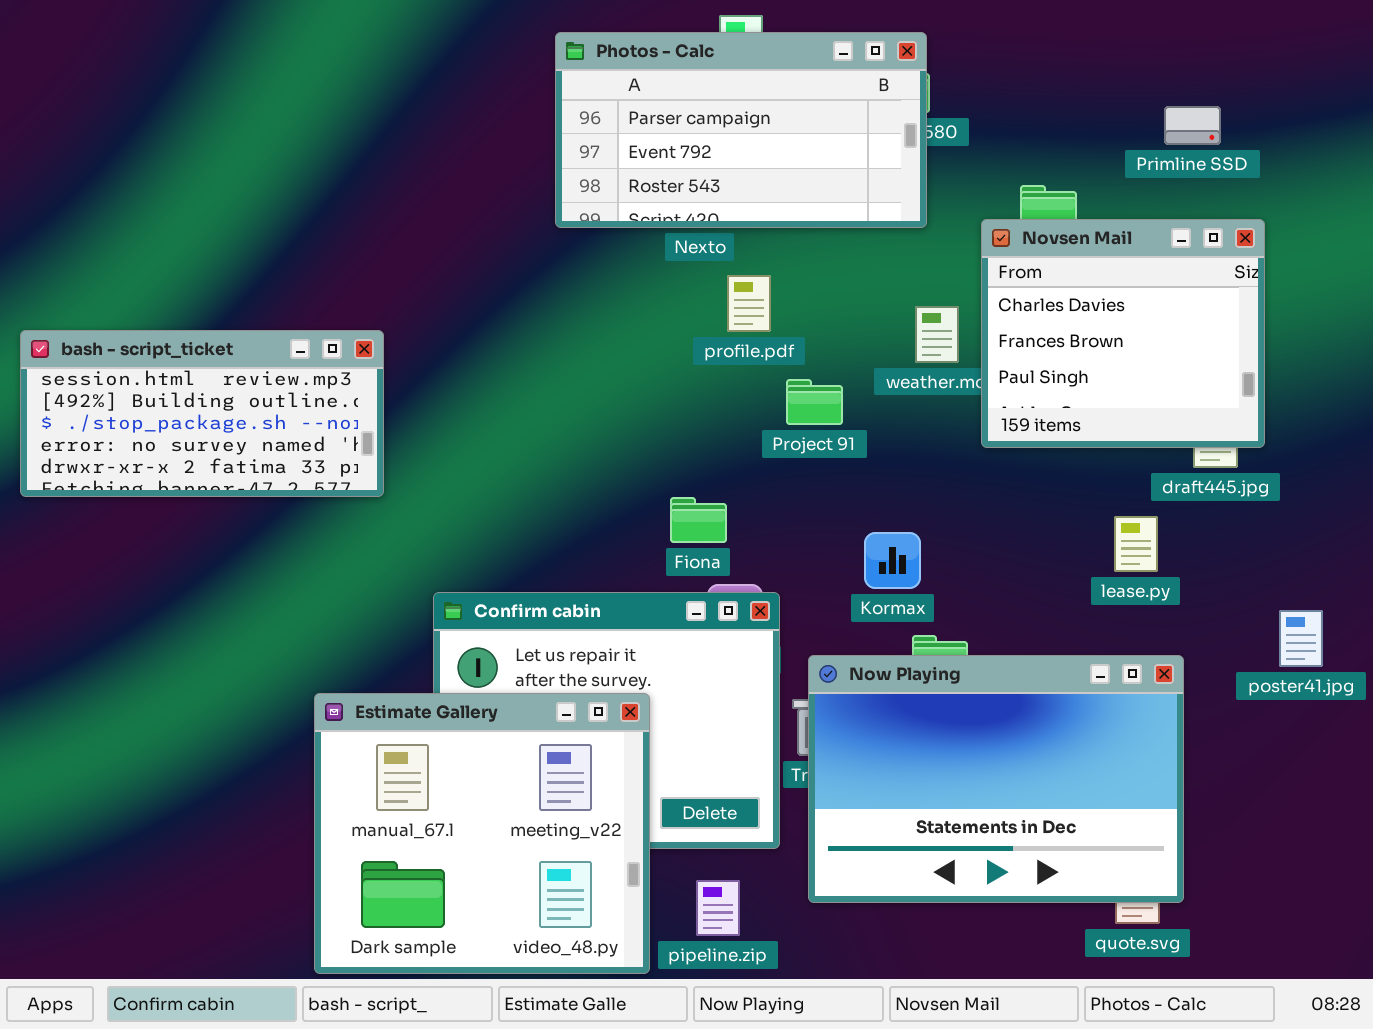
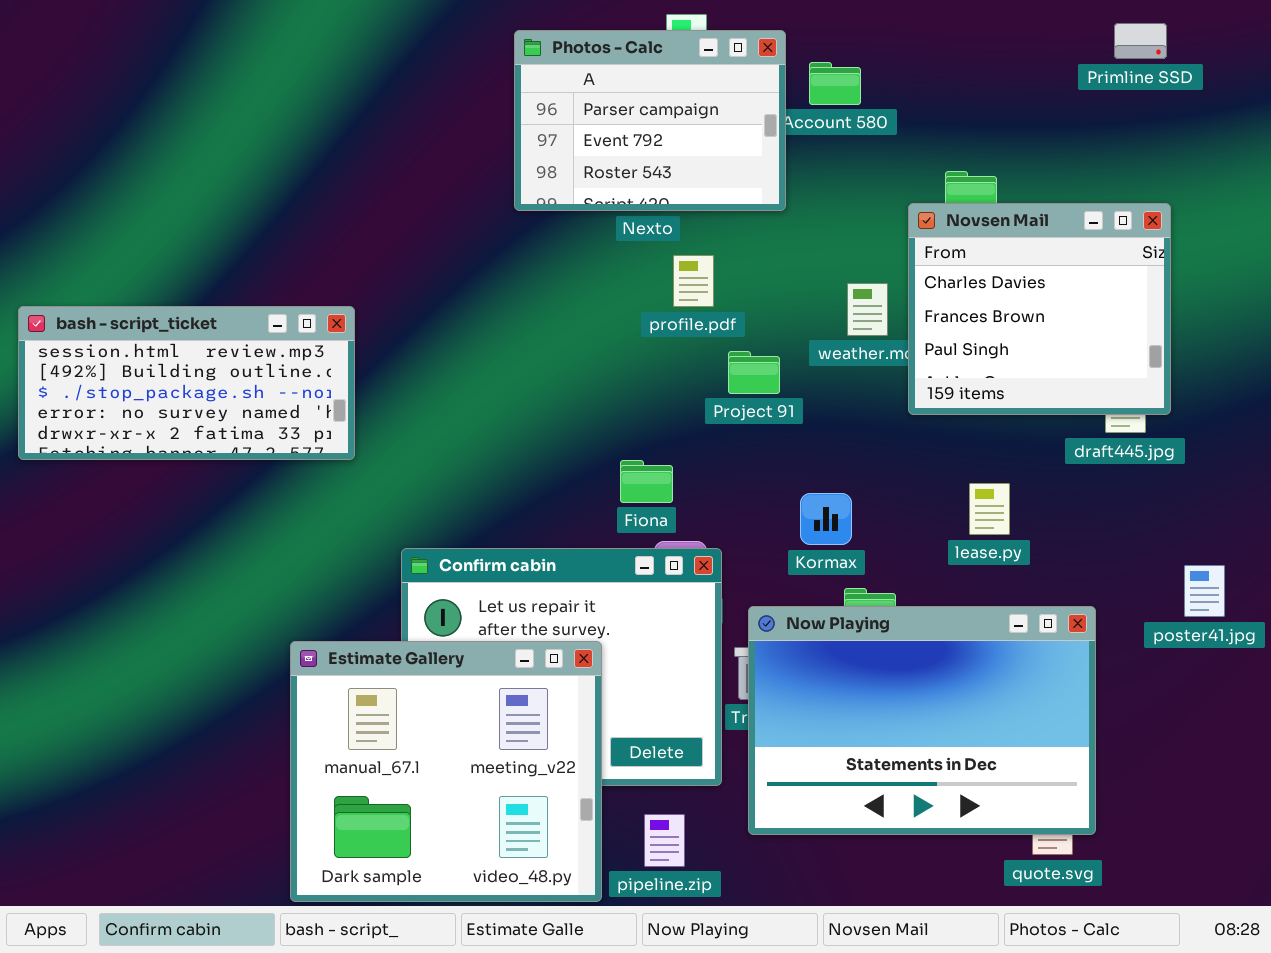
Photos - Calc: [555,32,927,228] -> [514,30,786,211], resized
Primline SSD: [1164,106,1221,145] -> [1114,23,1167,59], moved
lease.py: [1114,516,1158,572] -> [969,483,1010,535], moved

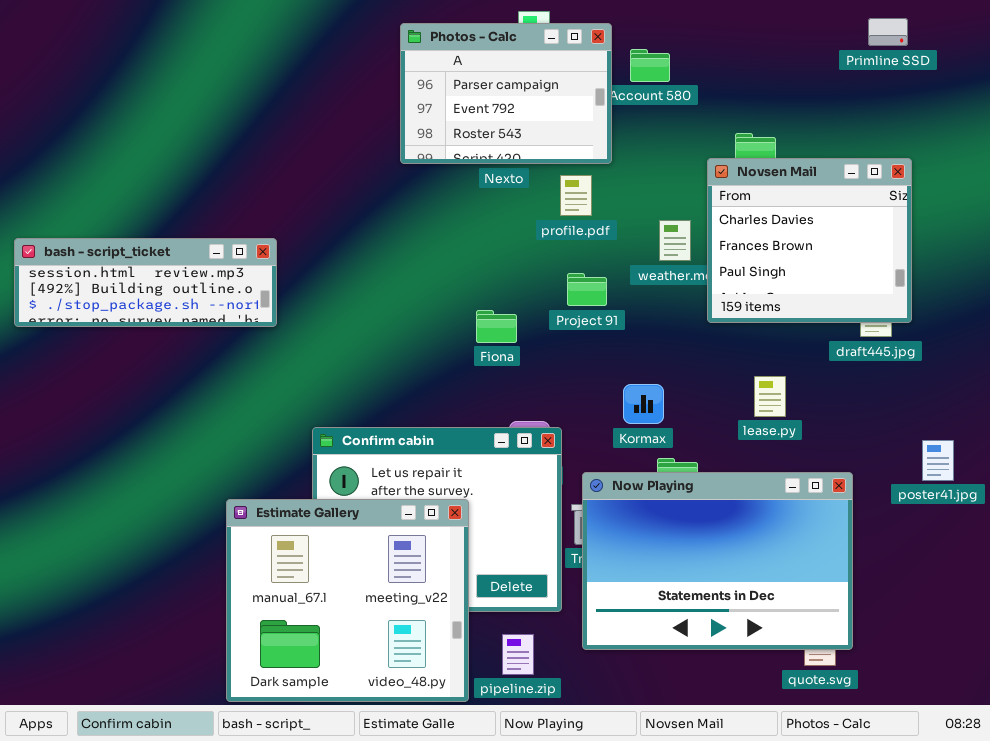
profile.pdf: [673,255,714,307] -> [560,175,592,216], moved
bash - script_ticket: [18,306,355,460] -> [14,238,277,327], resized
Fiona: [620,460,673,503] -> [476,310,517,343], moved

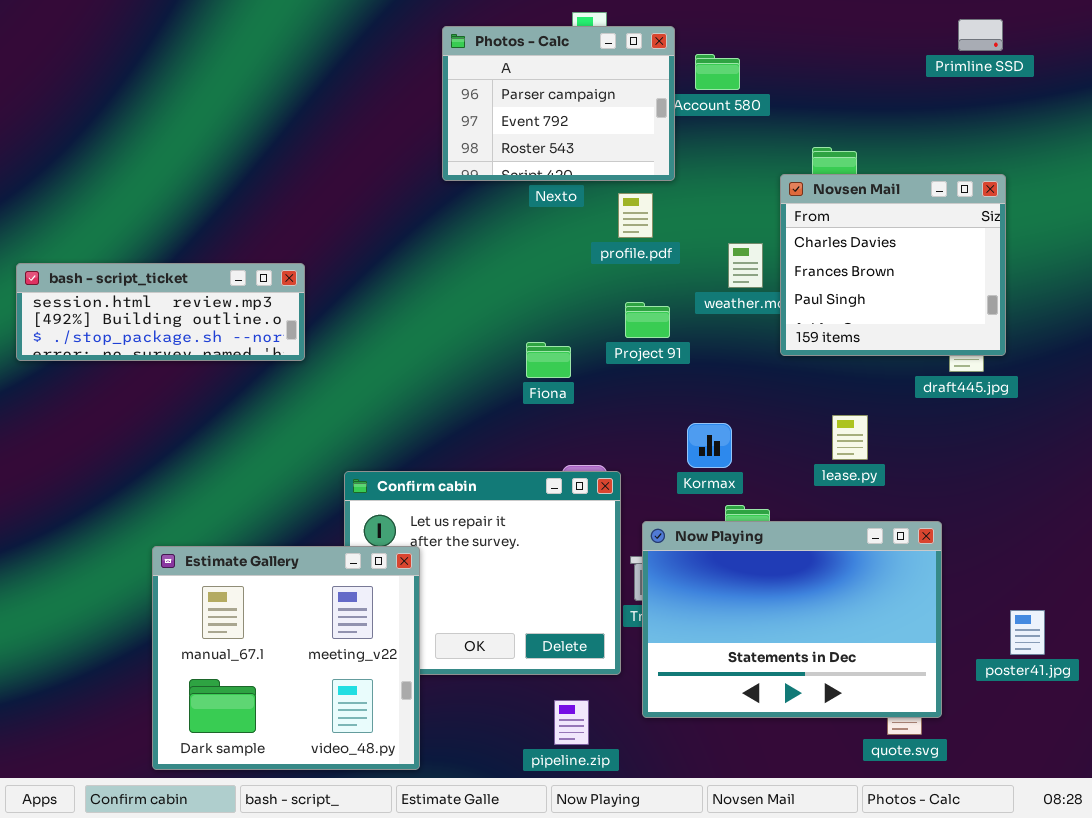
poster41.jpg: [922,440,954,481] -> [1010,610,1045,655], moved
Estimate Gallery: [226,499,469,702] -> [152,546,420,770], moved

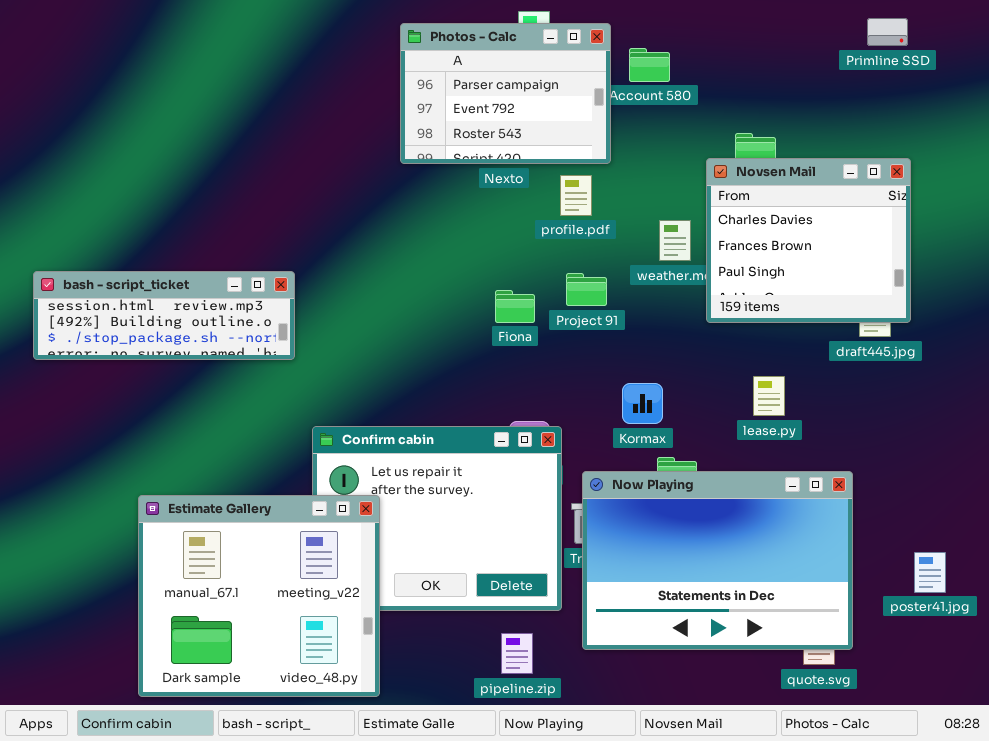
bash - script_ticket: [16,263,305,361] -> [33,271,295,360], moved
Fiona: [526,342,571,378] -> [495,290,535,323], moved

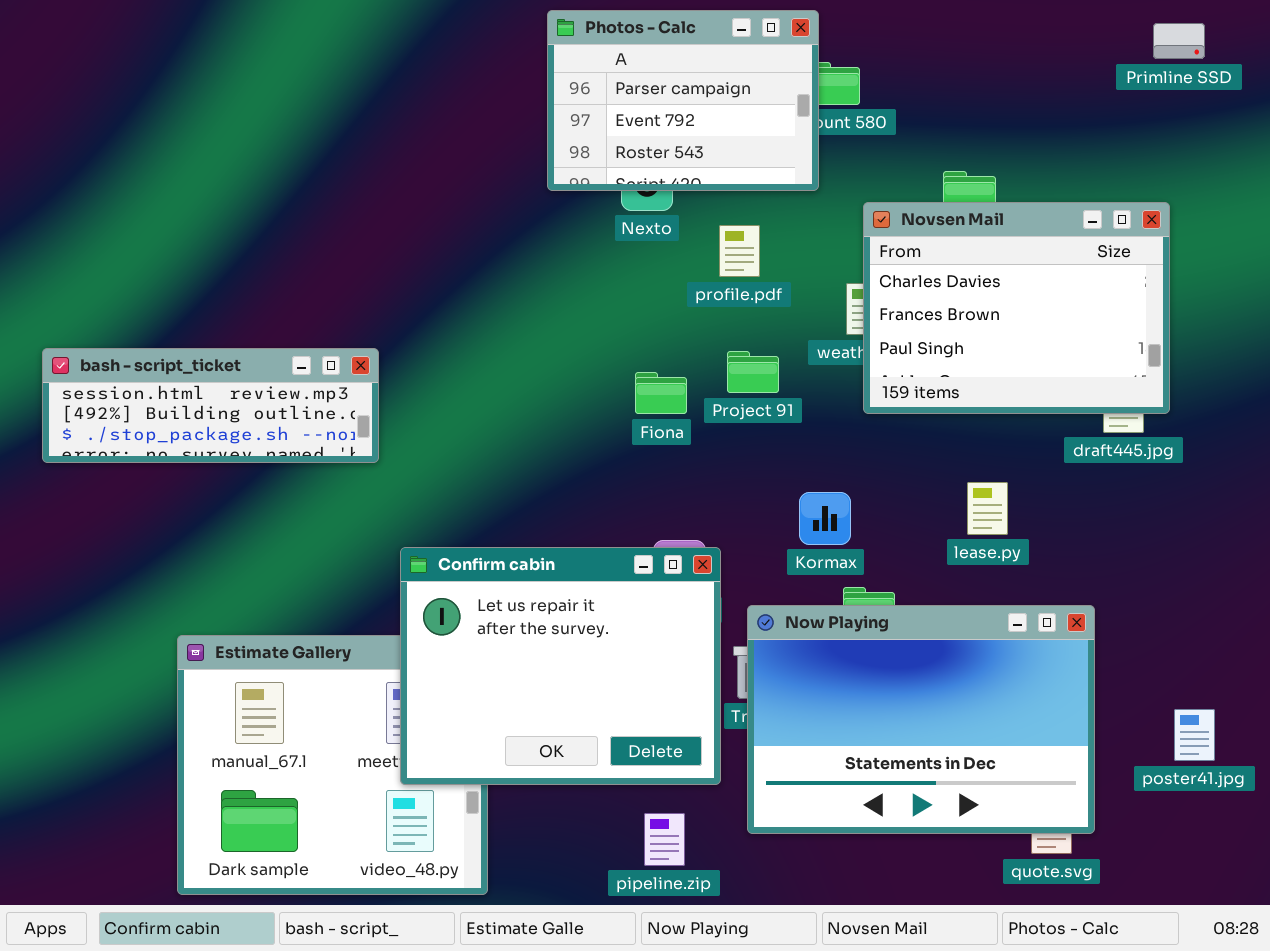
Primline SSD: [867,18,908,46] -> [1153,23,1205,59], moved
Photos - Calc: [400,23,611,164] -> [547,10,819,191], moved
Novsen Mail: [706,158,911,323] -> [863,202,1170,414], resized
Confirm cabin: [312,426,562,611] -> [400,547,721,785], raised

